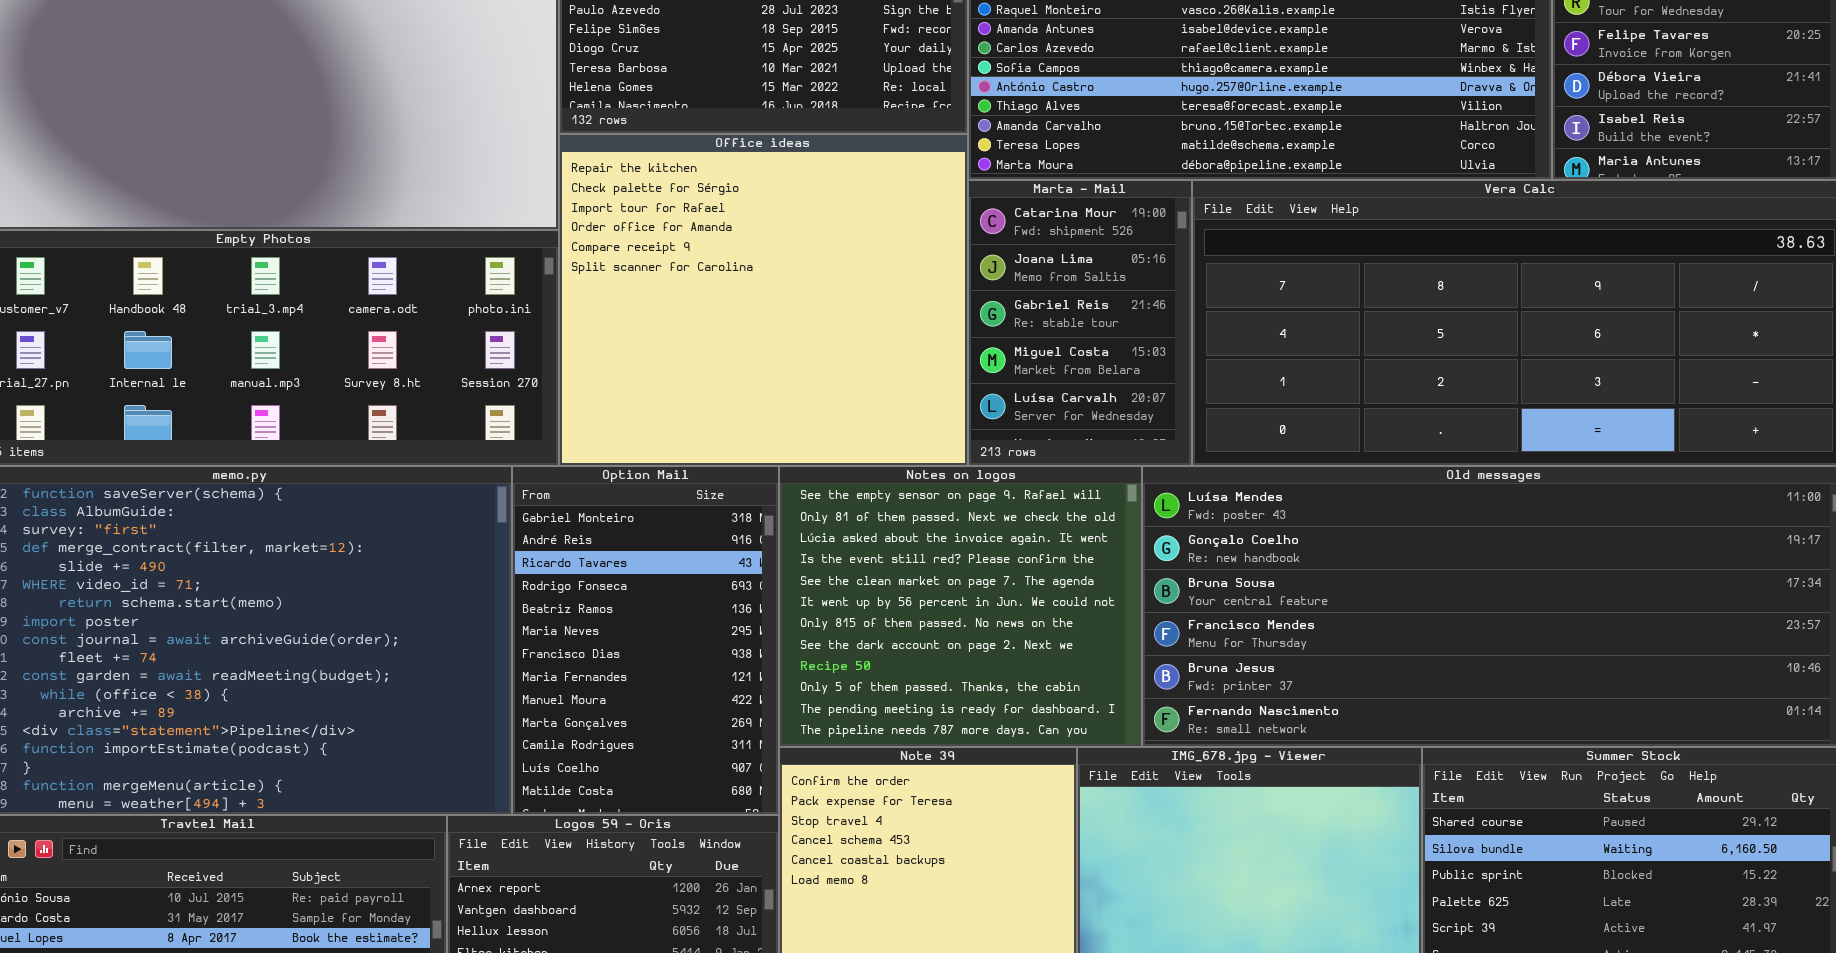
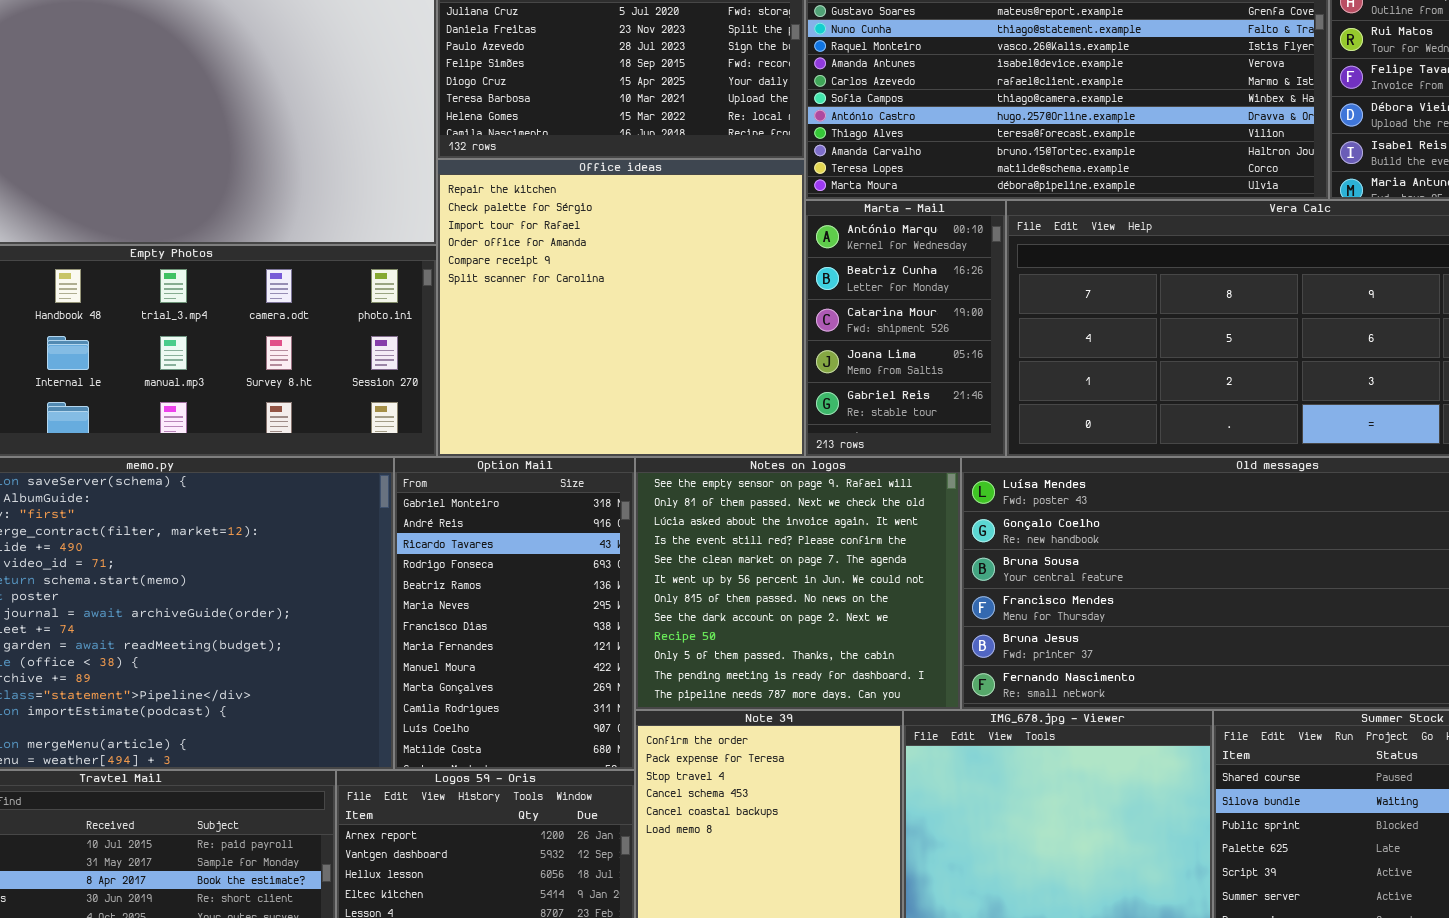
Marta - Mail: [968,180,1192,466] -> [805,200,1006,457], scrolled up 2 rows

